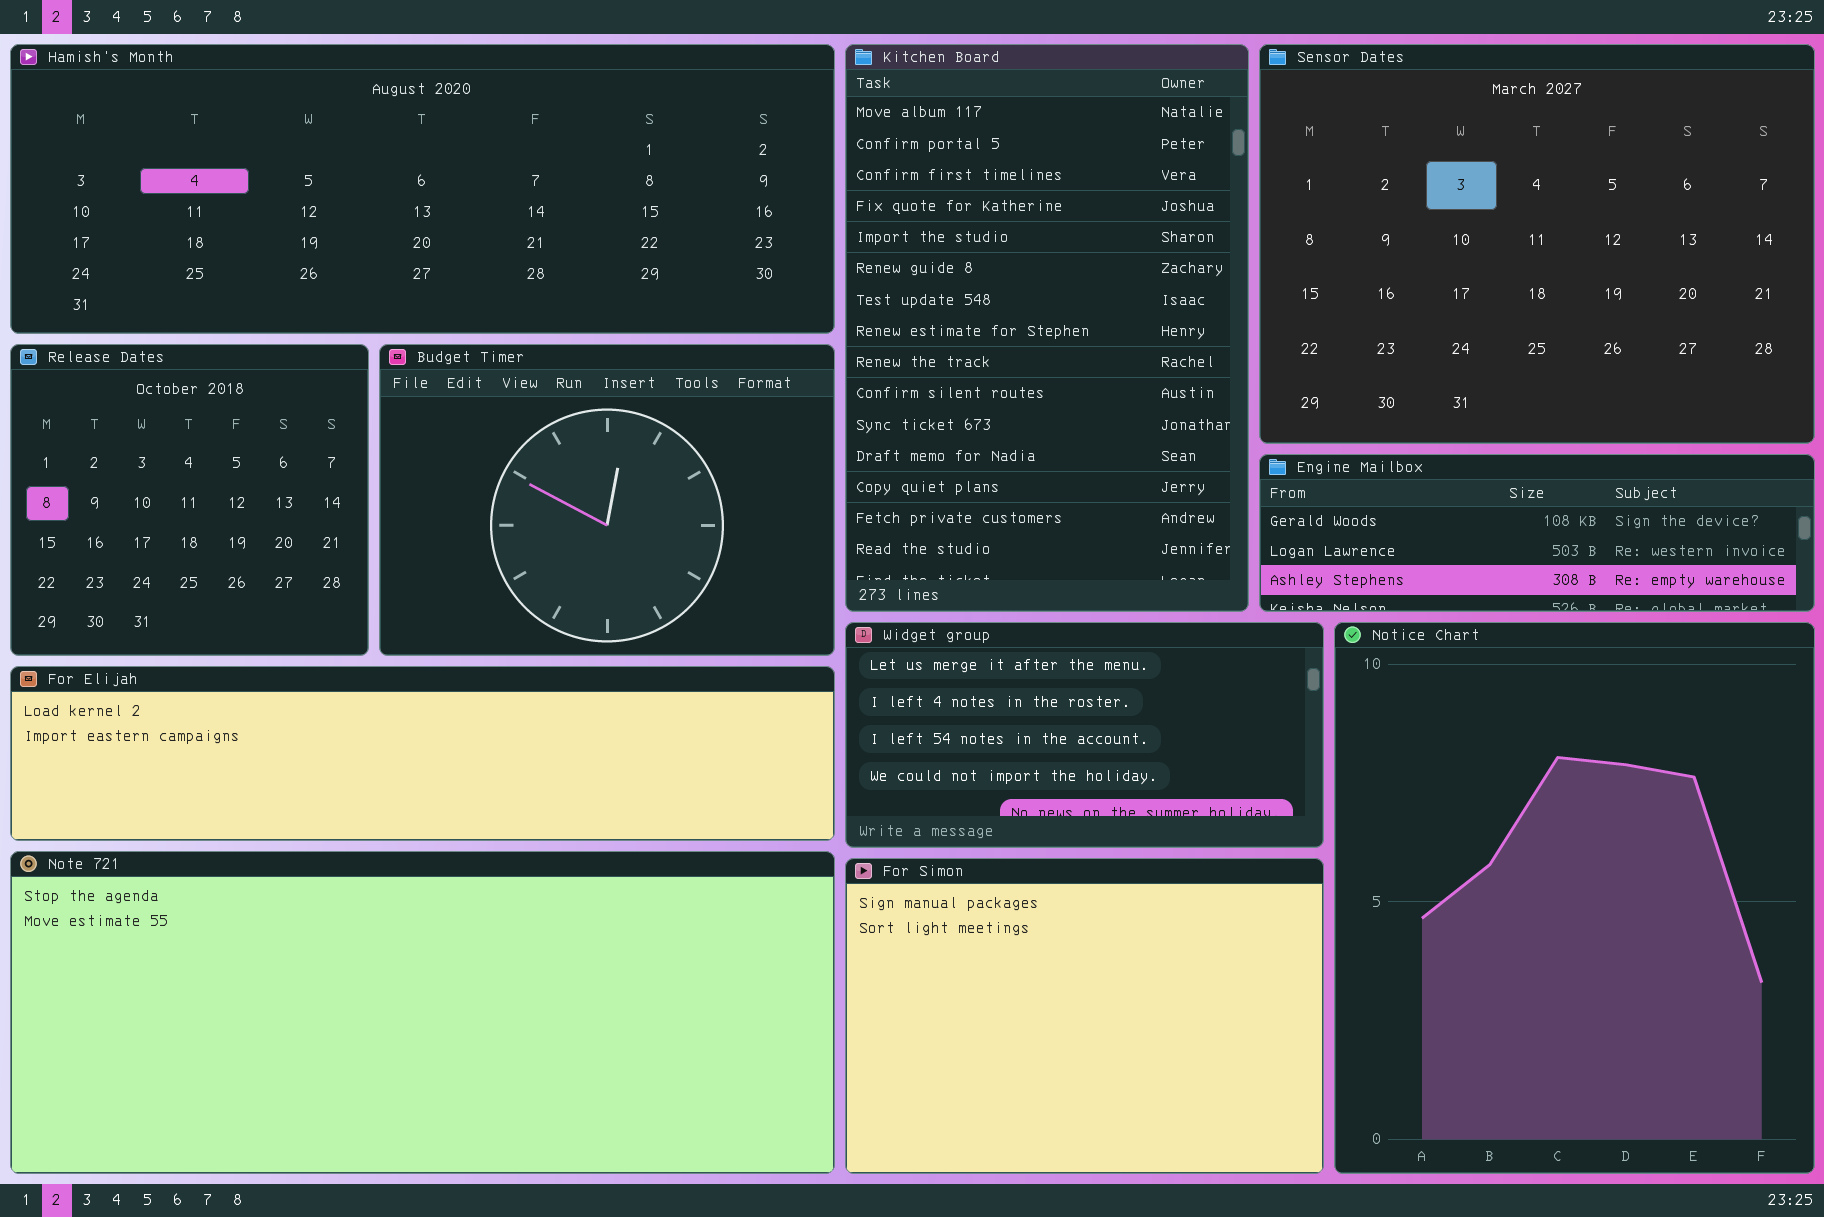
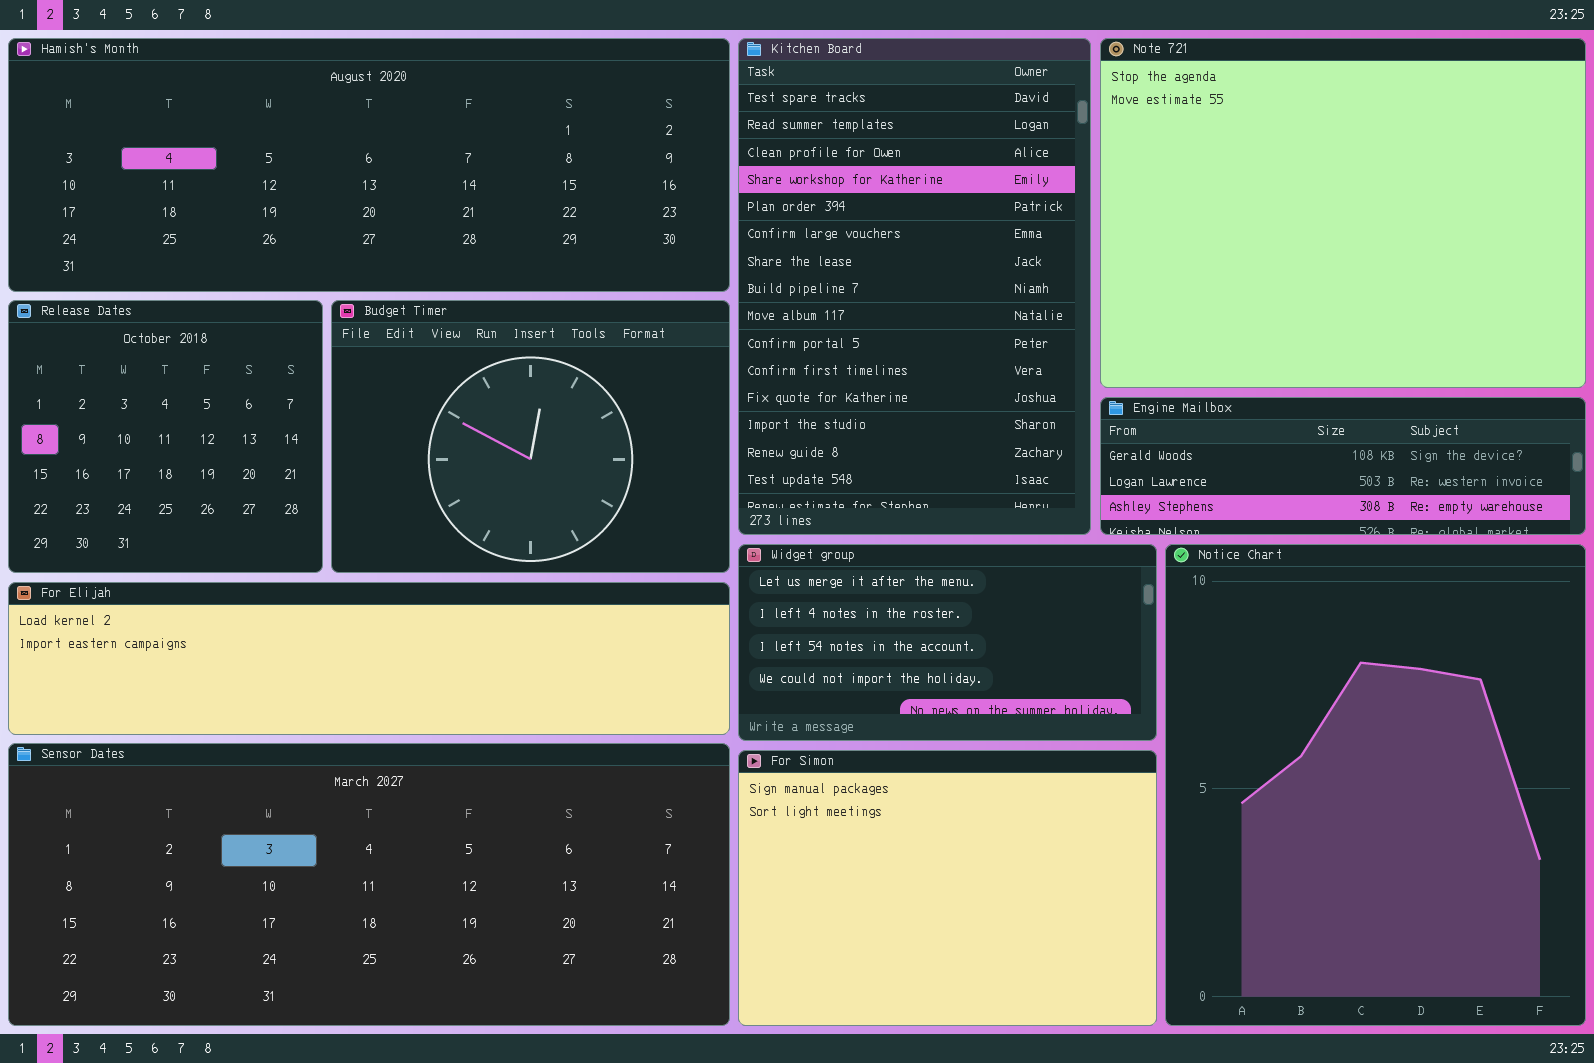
Kitchen Board: [845,44,1249,612] -> [738,38,1091,535], scrolled up 8 rows
Sensor Dates: [1259,44,1815,444] -> [8,743,730,1026], moved, resized
Note 721: [10,851,835,1174] -> [1100,38,1586,388], moved, resized

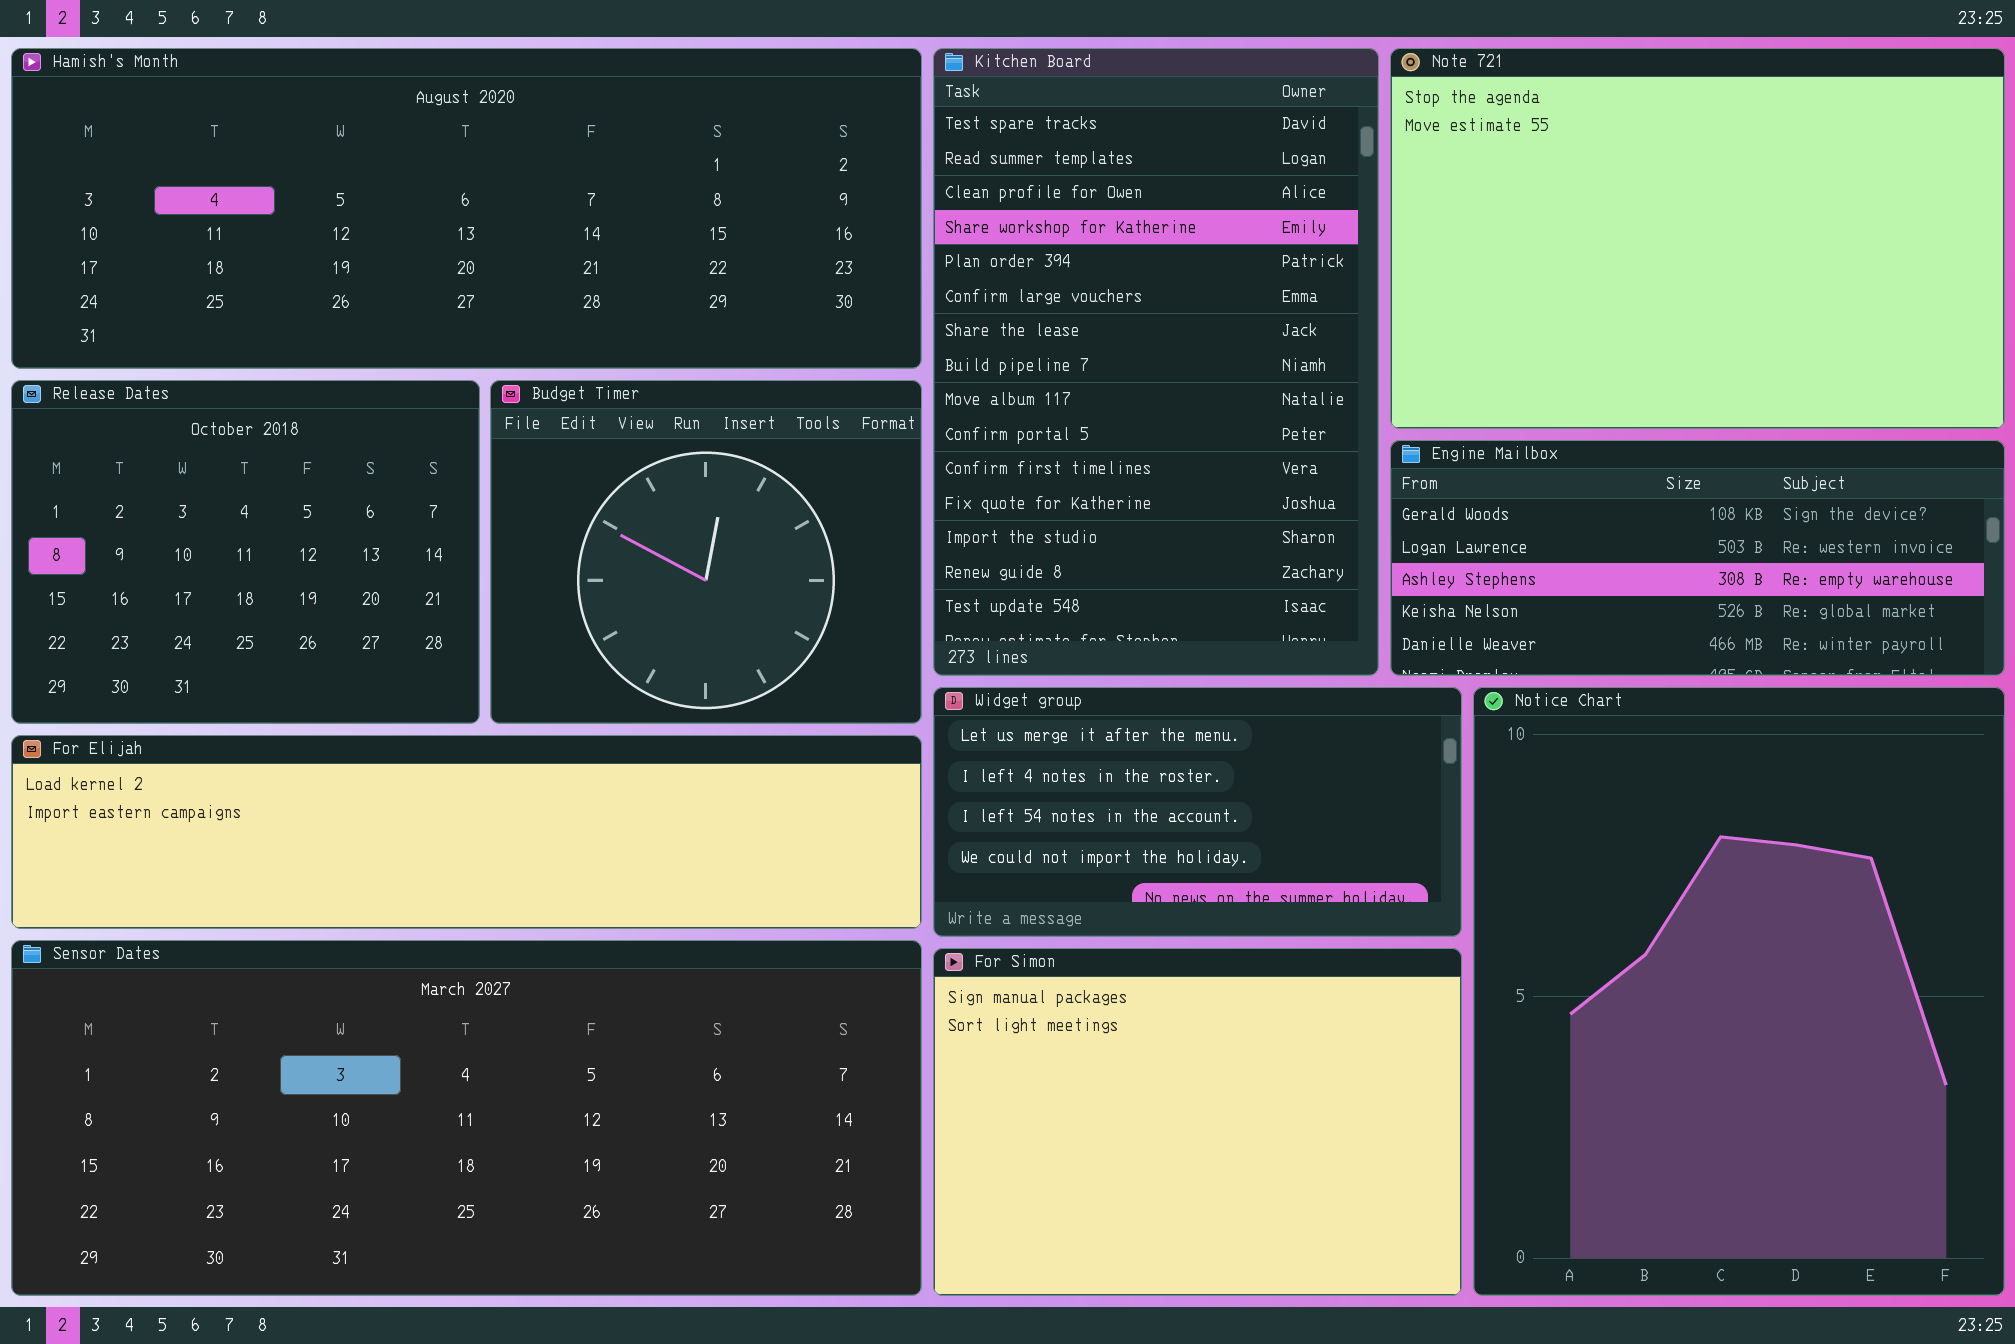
Note 721: [1100,38,1586,388] -> [1390,48,2005,429], resized
Release Dates: [8,300,323,573] -> [11,380,480,724], resized
Budget Timer: [331,300,730,573] -> [490,380,922,724], resized
Engine Mailbox: [1100,397,1586,535] -> [1390,440,2005,676], resized

